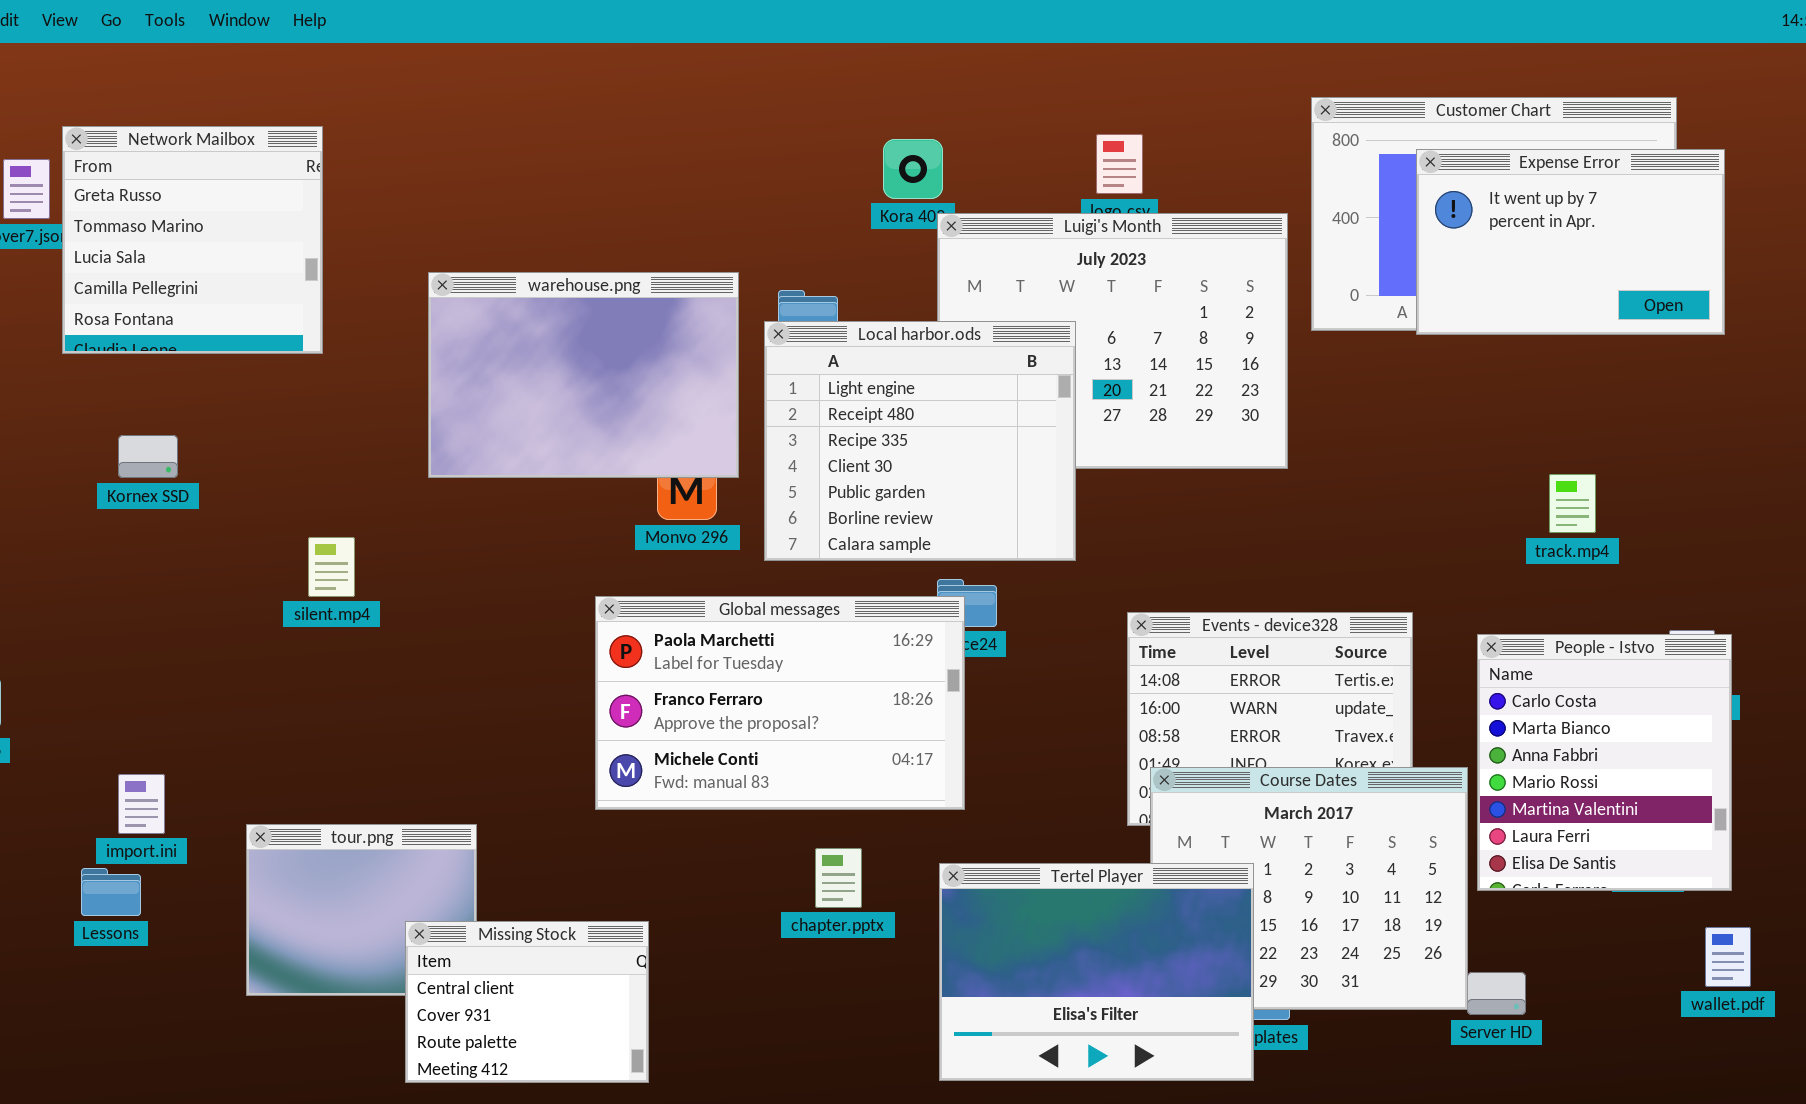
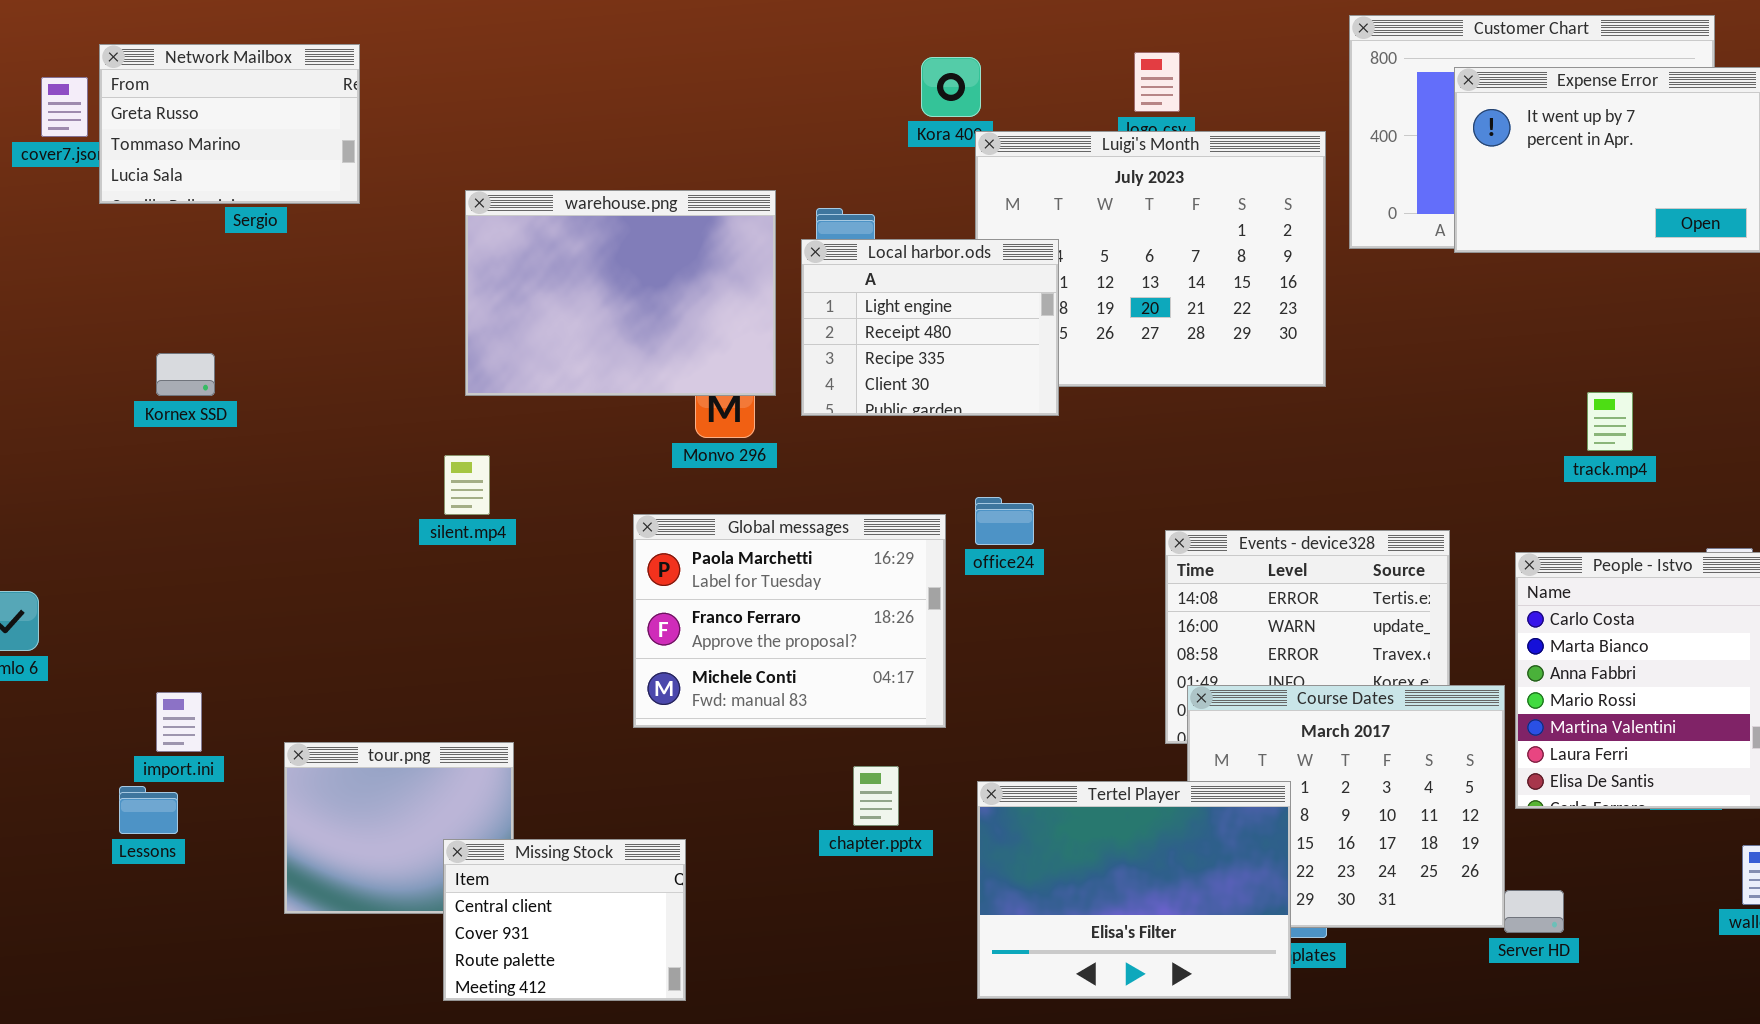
Network Mailbox: [62,126,323,354] -> [99,44,360,204], resized
Local harbor.ods: [764,321,1076,561] -> [801,239,1059,416], resized
silent.mp4: [308,537,355,597] -> [444,455,490,515], moved
Global messages: [595,596,965,810] -> [633,514,946,728], resized

